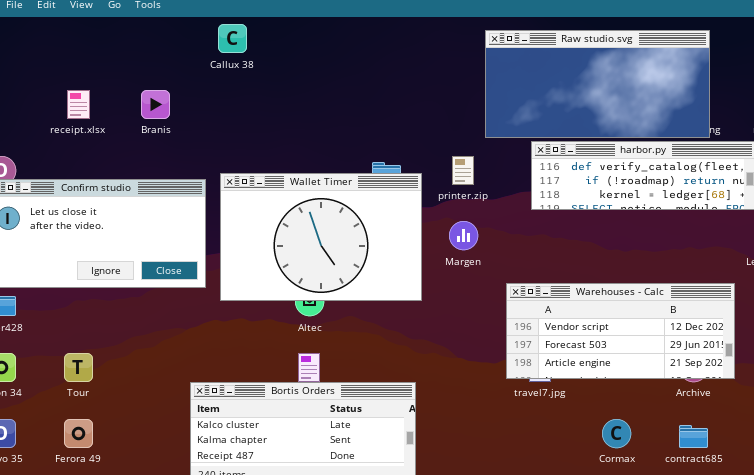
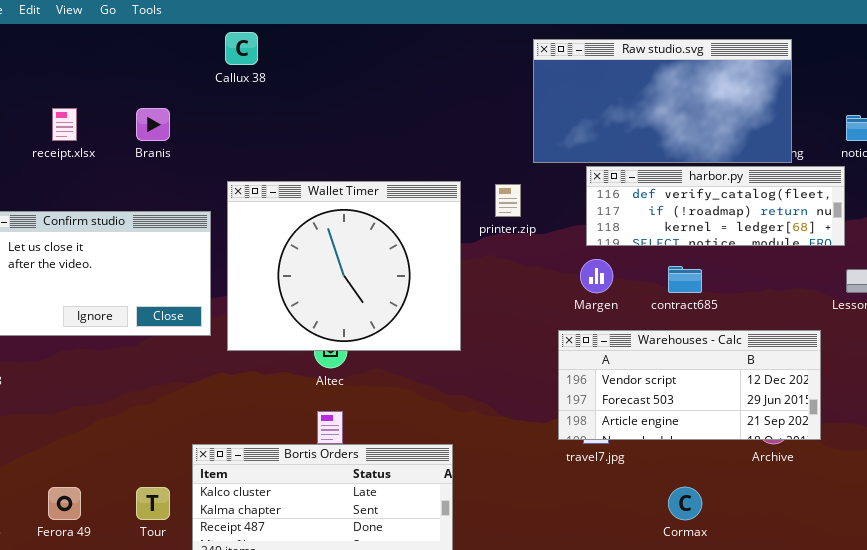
Wallet Timer: [220,173,422,301] -> [227,181,461,351], resized
Margen: [449,221,478,250] -> [580,259,613,293], moved
Tour: [64,353,93,382] -> [136,487,170,520], moved
contract685: [679,425,708,448] -> [668,266,702,293], moved

